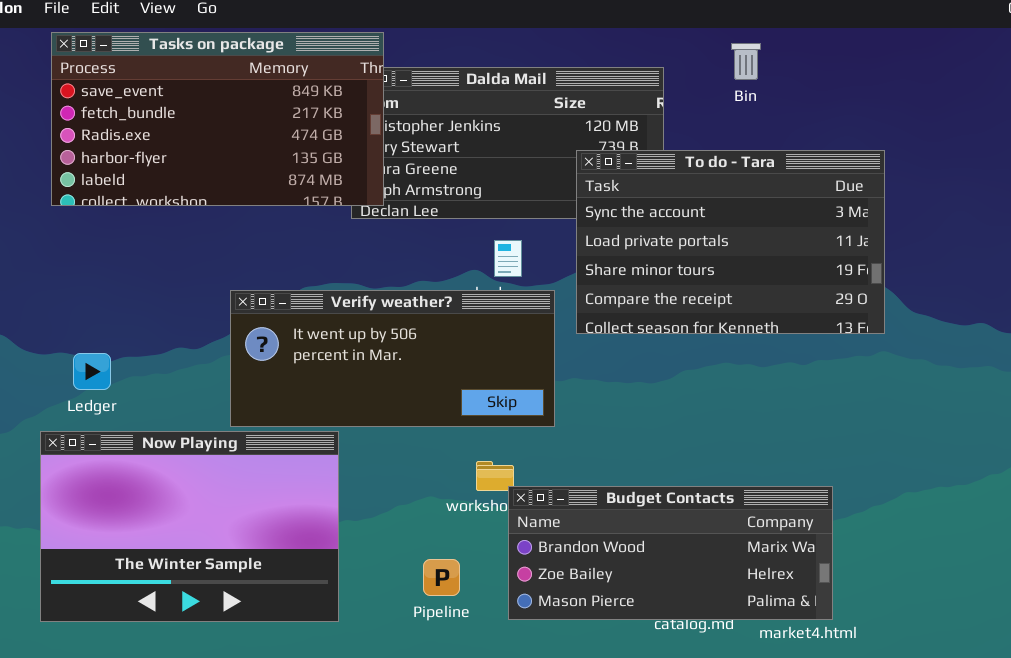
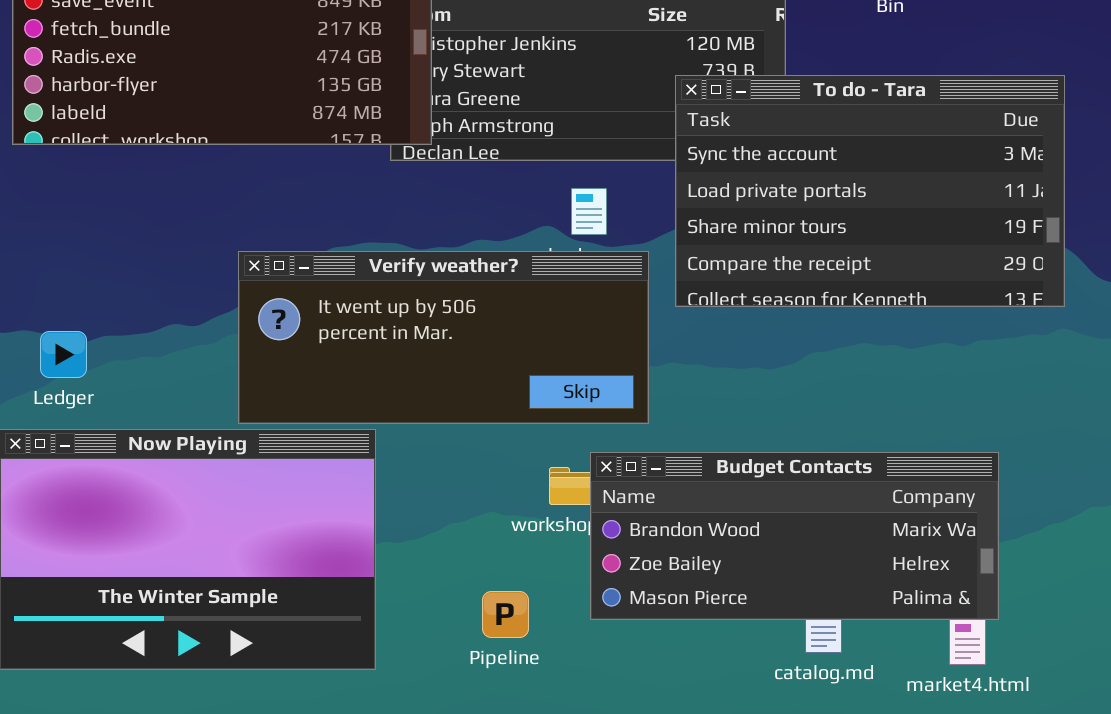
Budget Contacts: [508,486,833,620] -> [590,452,999,620], moved

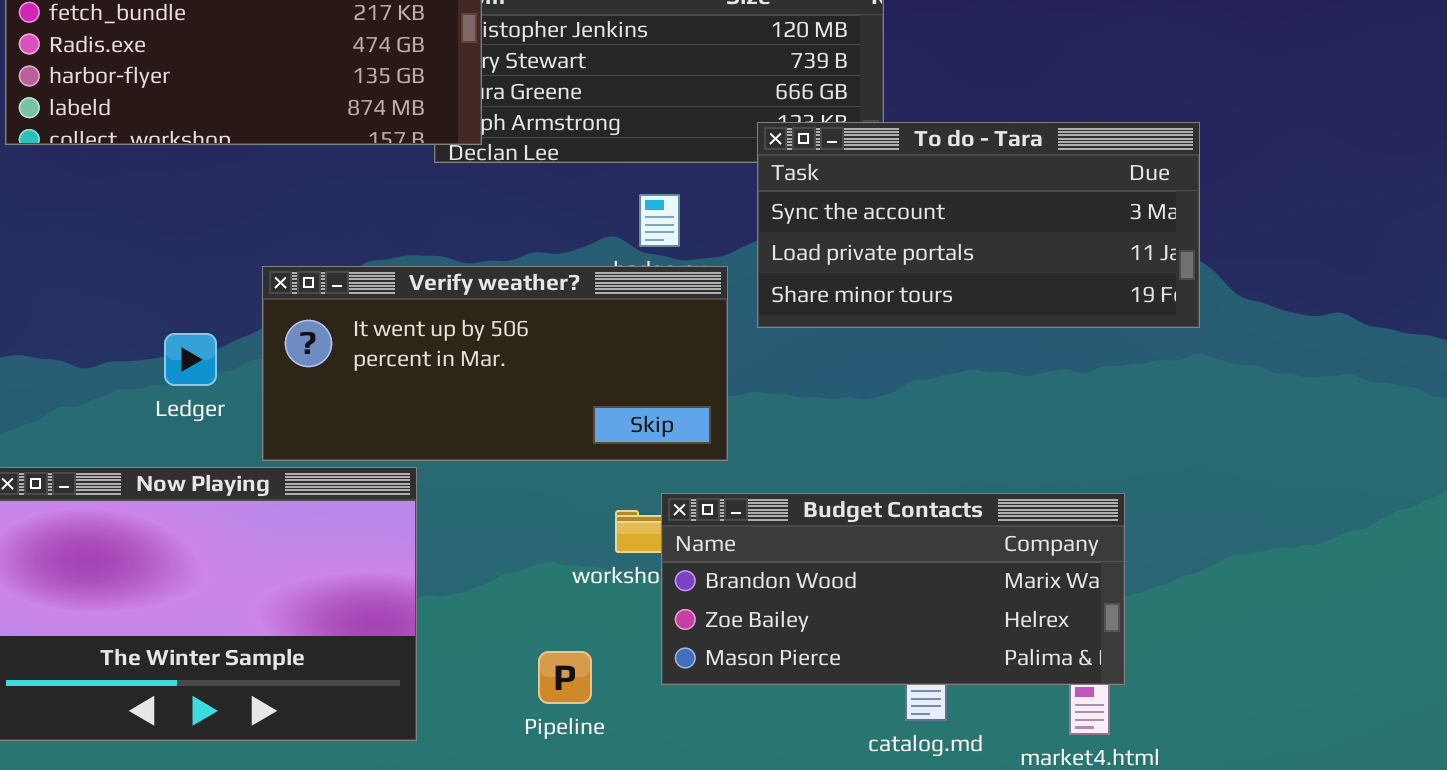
To do - Tara: [675,75,1065,307] -> [757,122,1200,328], resized
Ledger: [40,331,87,378] -> [164,333,217,386], moved

